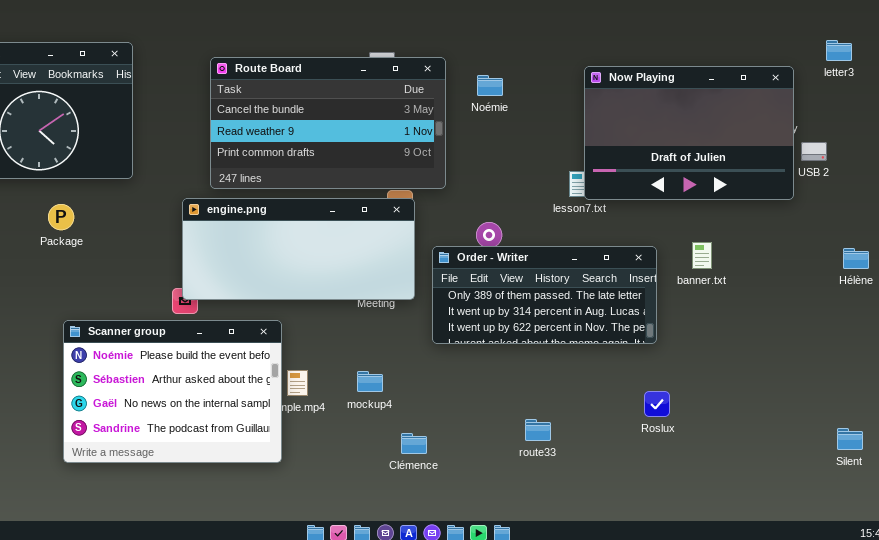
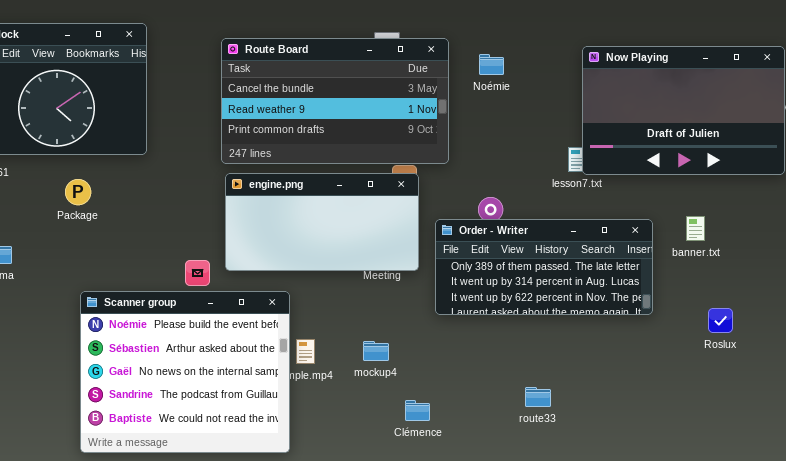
engine.png: [182,198,415,300] -> [225,173,419,271], resized
Scanner group: [63,320,282,463] -> [80,291,290,453], resized
Roslux: [644,391,670,417] -> [708,308,733,333], moved

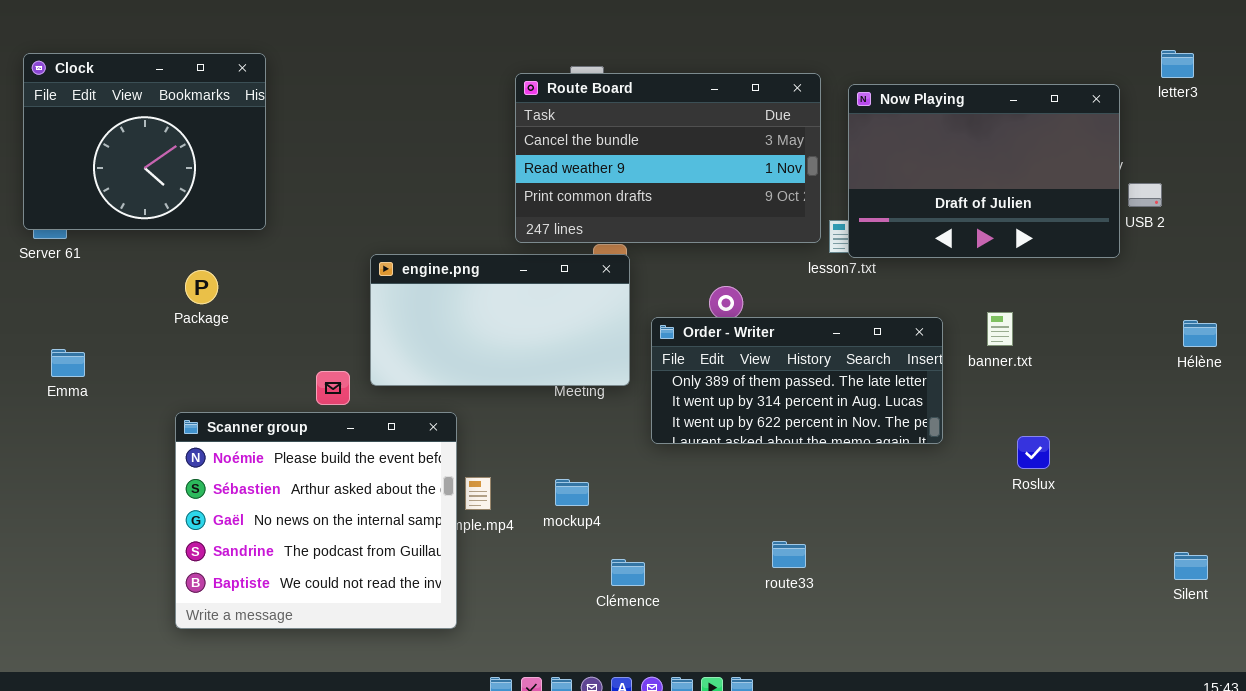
Route Board: [221,38,449,164] -> [515,73,821,243], moved
Package: [65,179,91,205] -> [185,270,218,304], moved

